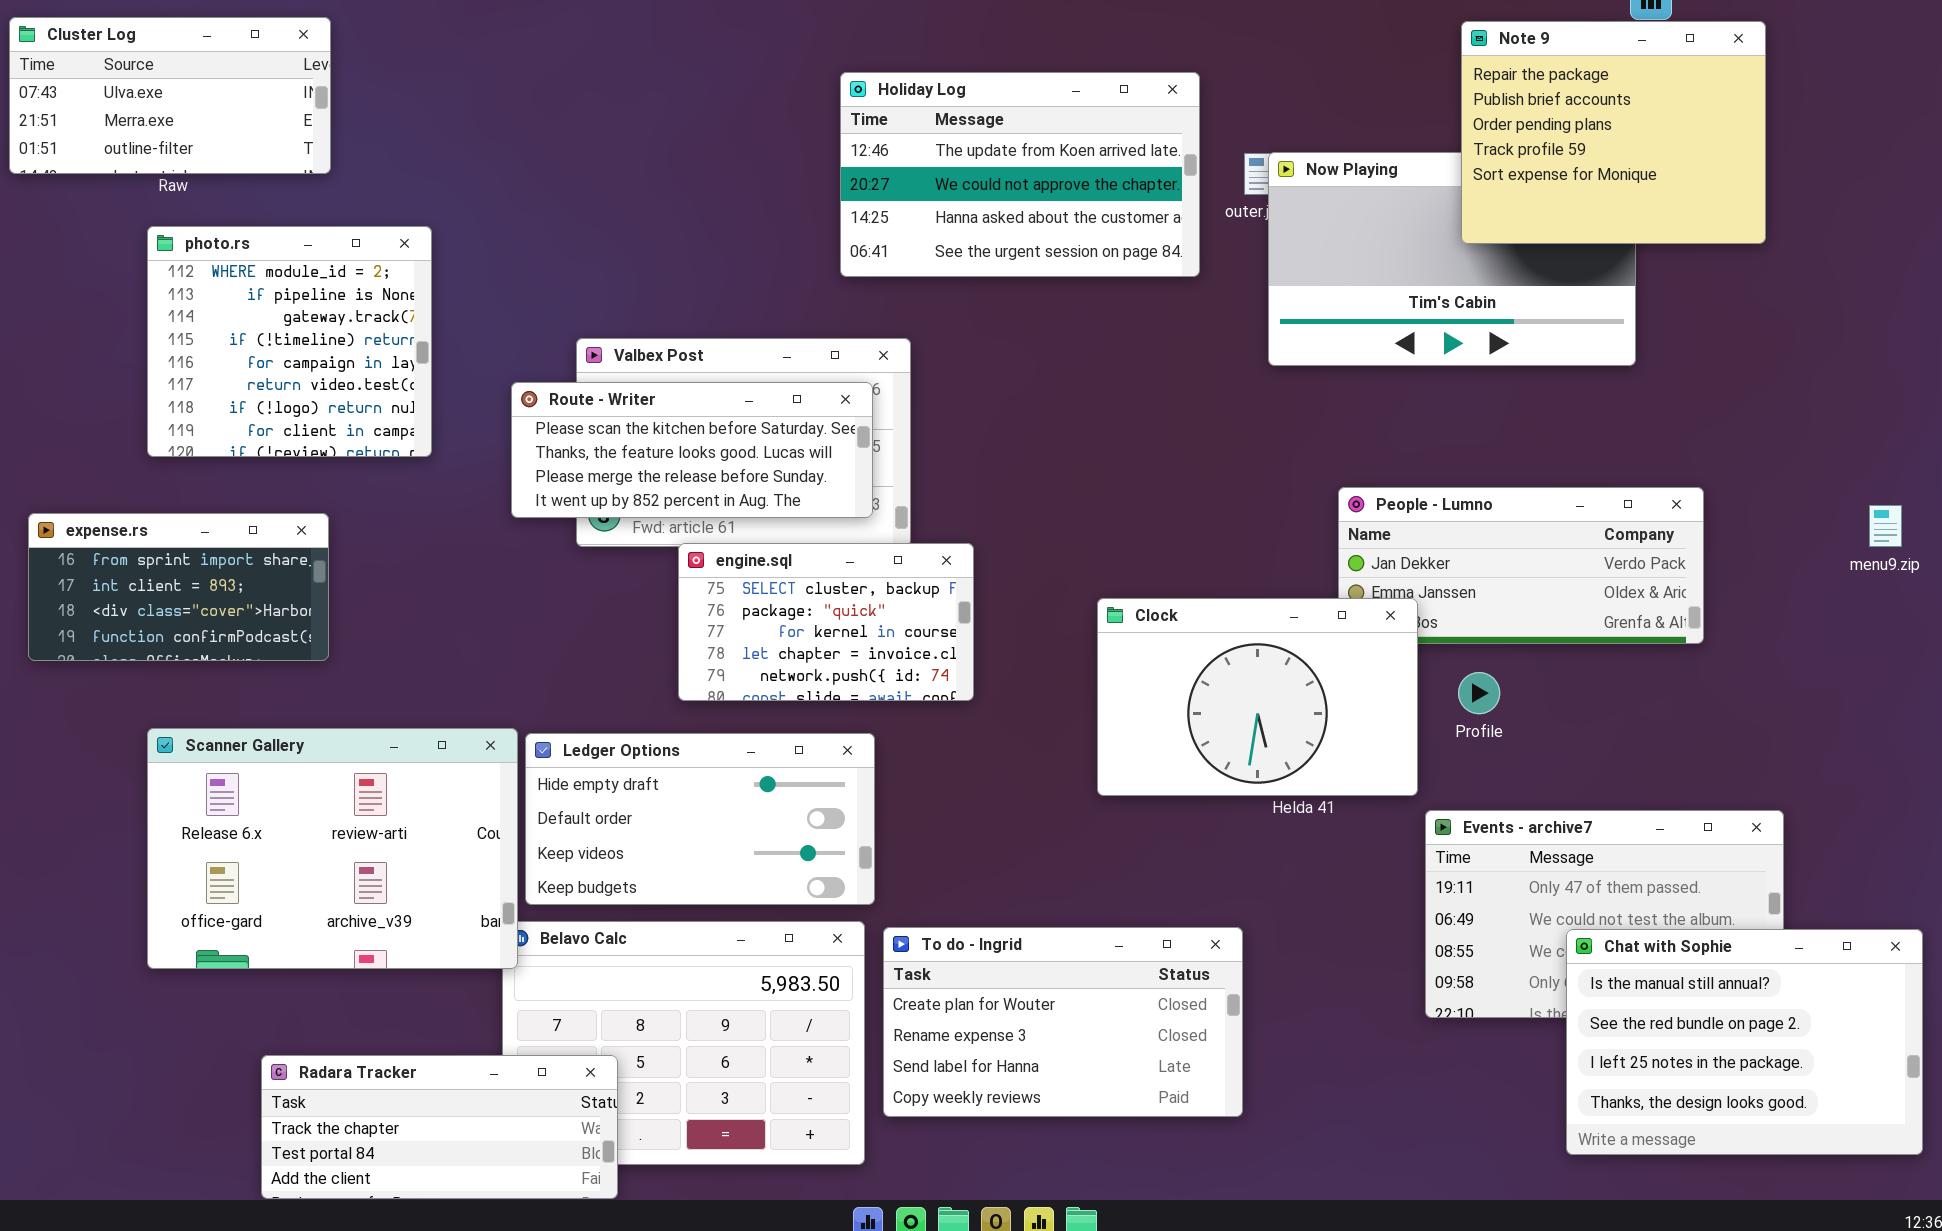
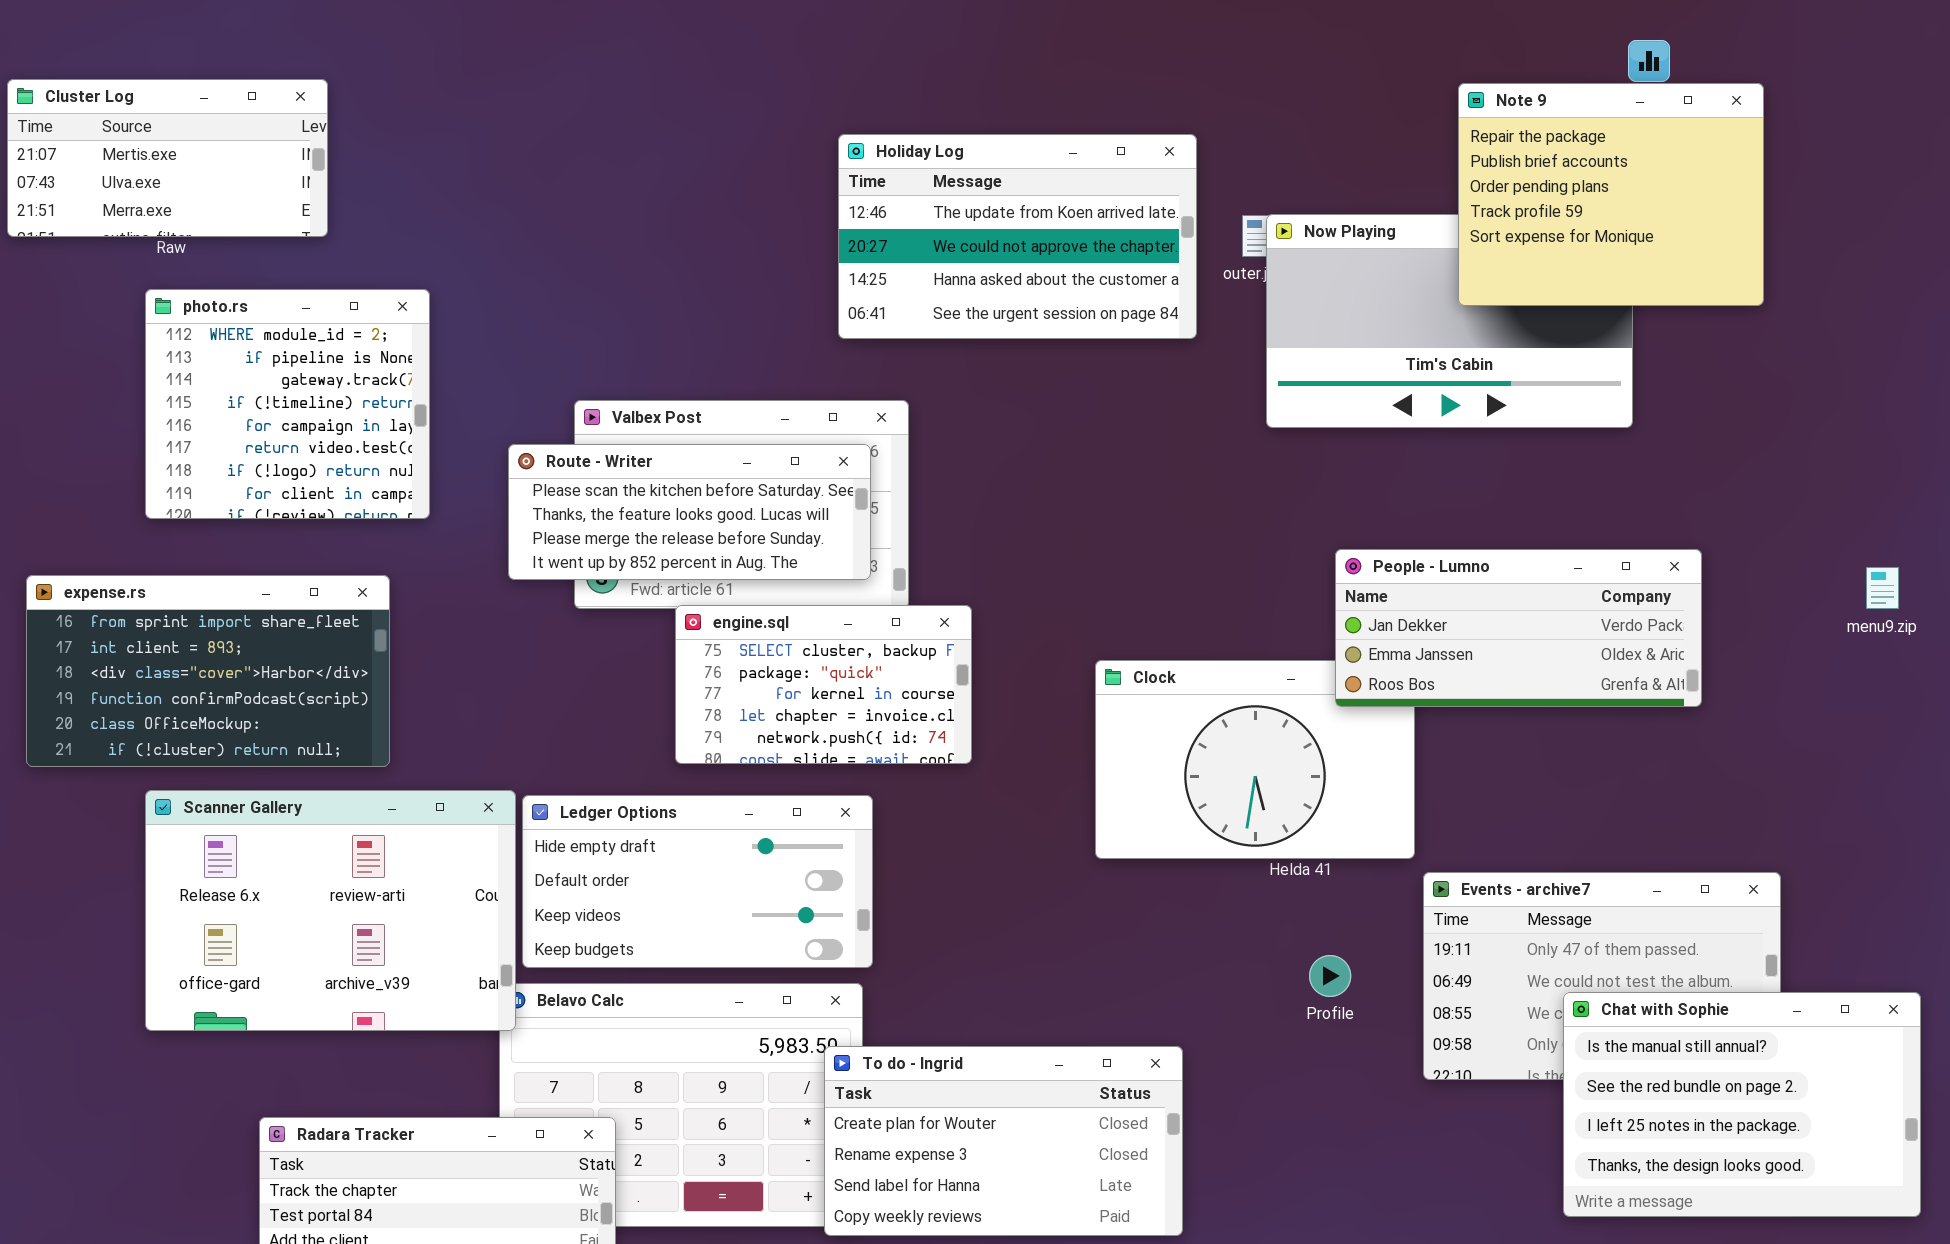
Cluster Log: [9,17,331,174] -> [7,79,328,237], scrolled up 1 row
People - Lumno: [1338,487,1704,644] -> [1335,549,1702,707], raised
expense.rs: [28,513,329,661] -> [26,575,390,767], resized
Profile: [1458,672,1500,714] -> [1309,955,1351,997], moved
To do - Ingrid: [883,927,1243,1117] -> [824,1046,1183,1236], moved

